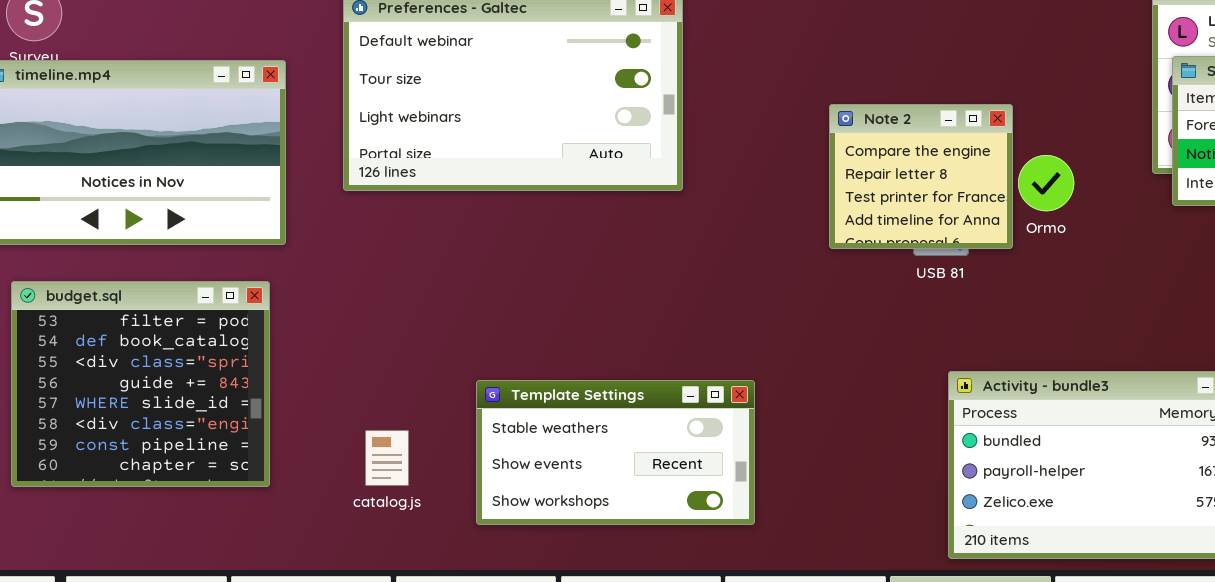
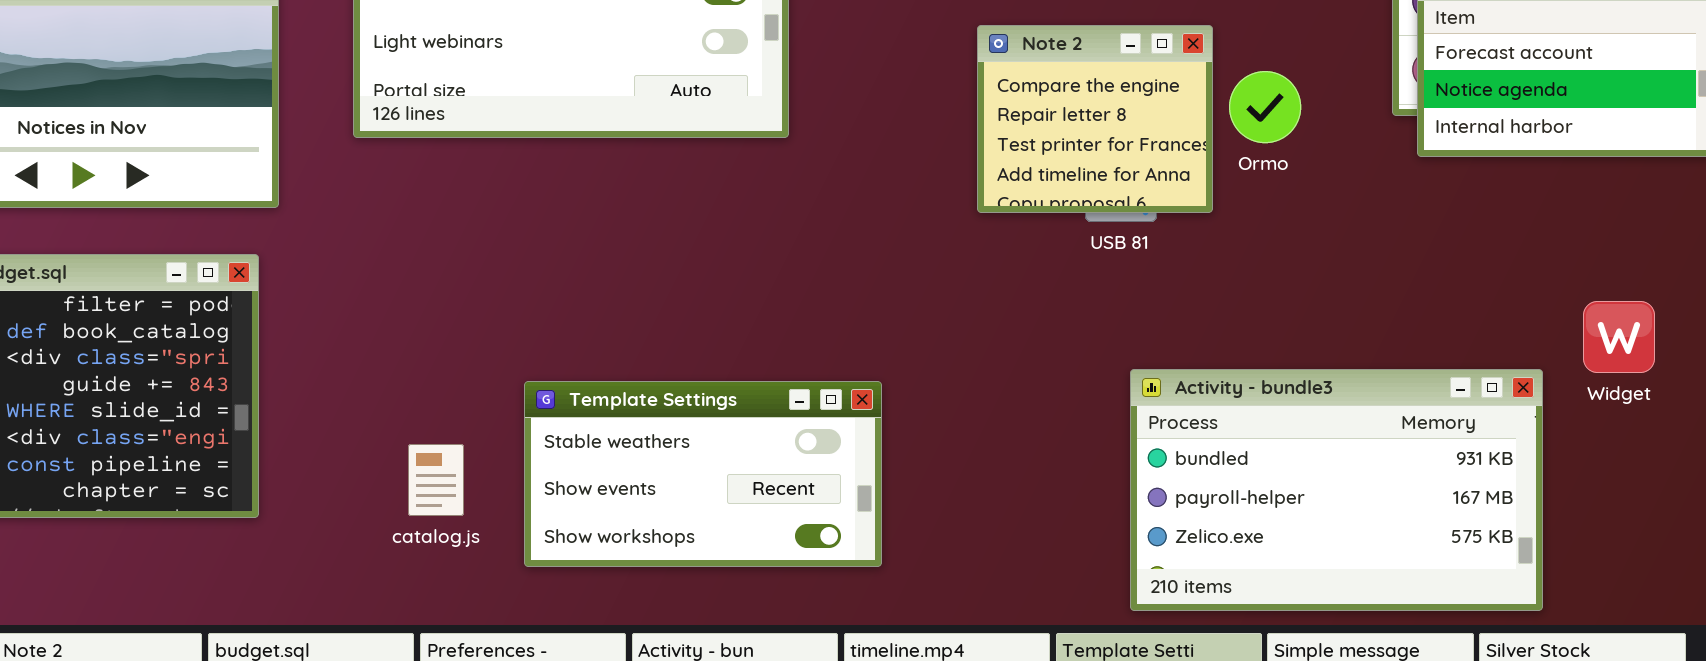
Ormo: [1018,155,1074,211] -> [1229,71,1301,143], moved
catalog.js: [365,430,409,486] -> [408,444,464,516], moved

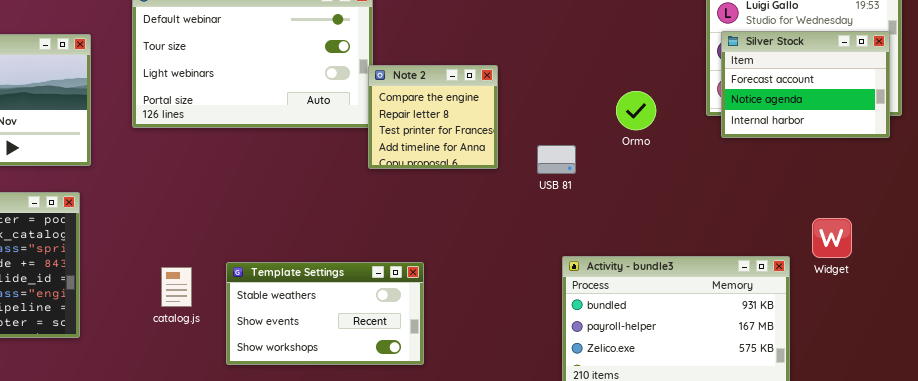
Note 2: [977,25,1213,213] -> [368,65,498,169], moved
catalog.js: [408,444,464,516] -> [161,267,192,307], moved

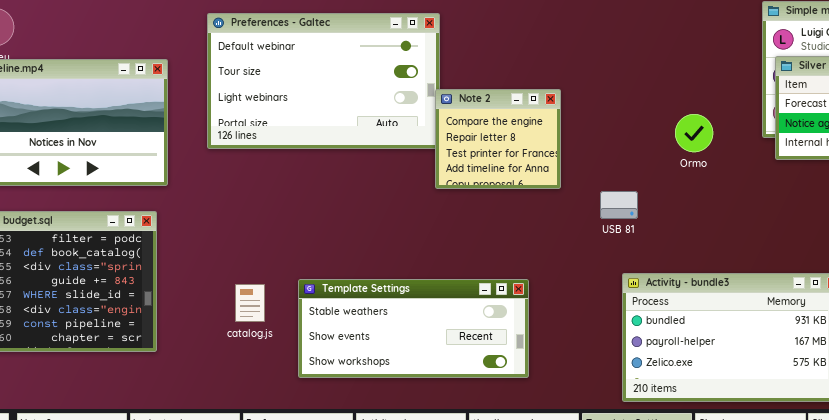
USB 81: [537,145,576,174] -> [600,191,638,219], moved
Template Settings: [226,262,424,365] -> [298,279,529,378], resized

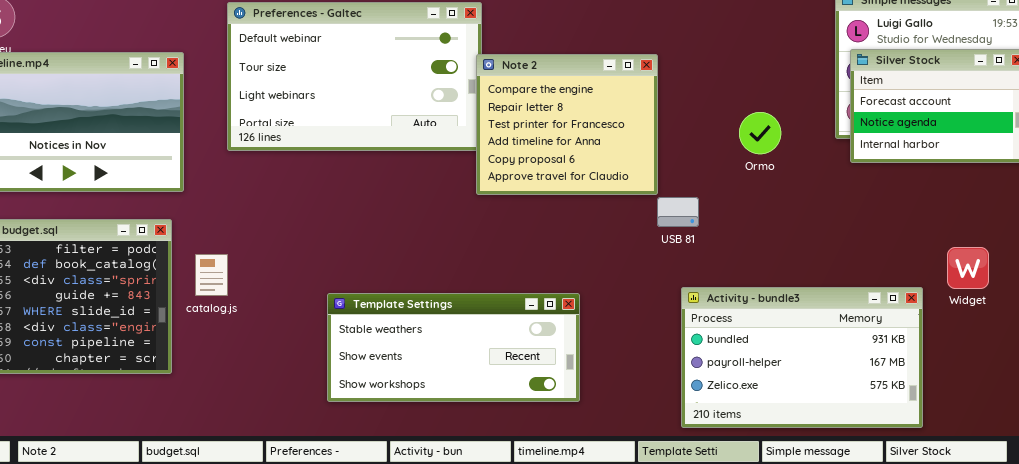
Note 2: [435,89,561,189] -> [476,54,658,195], resized
catalog.js: [235,284,265,322] -> [195,254,228,296], moved

